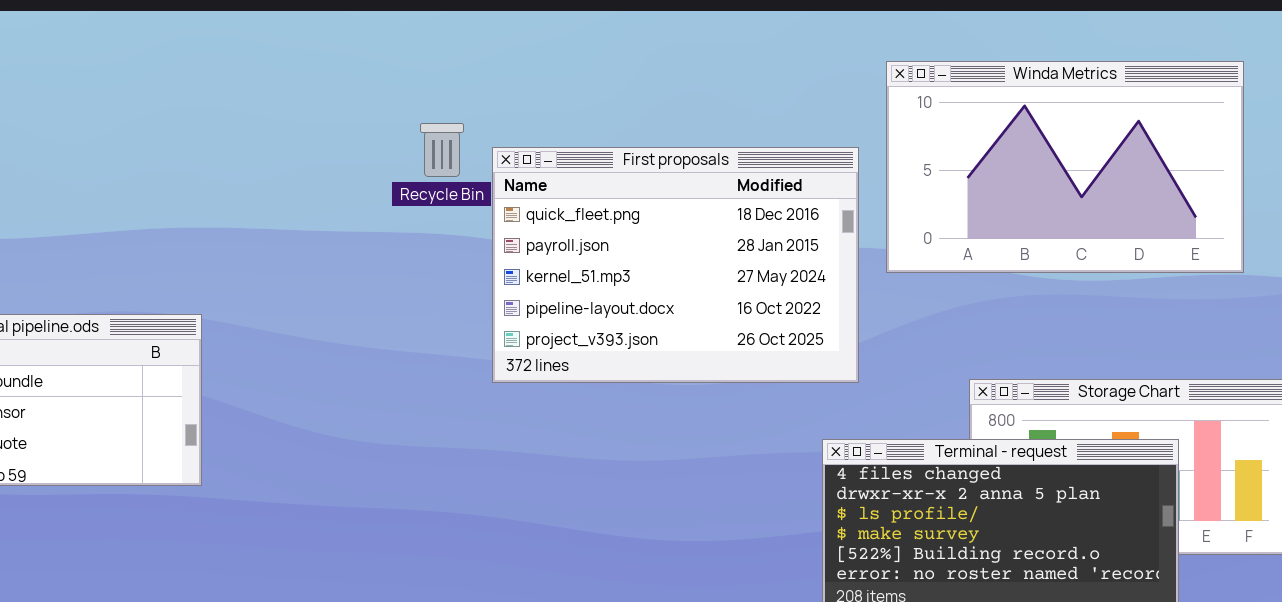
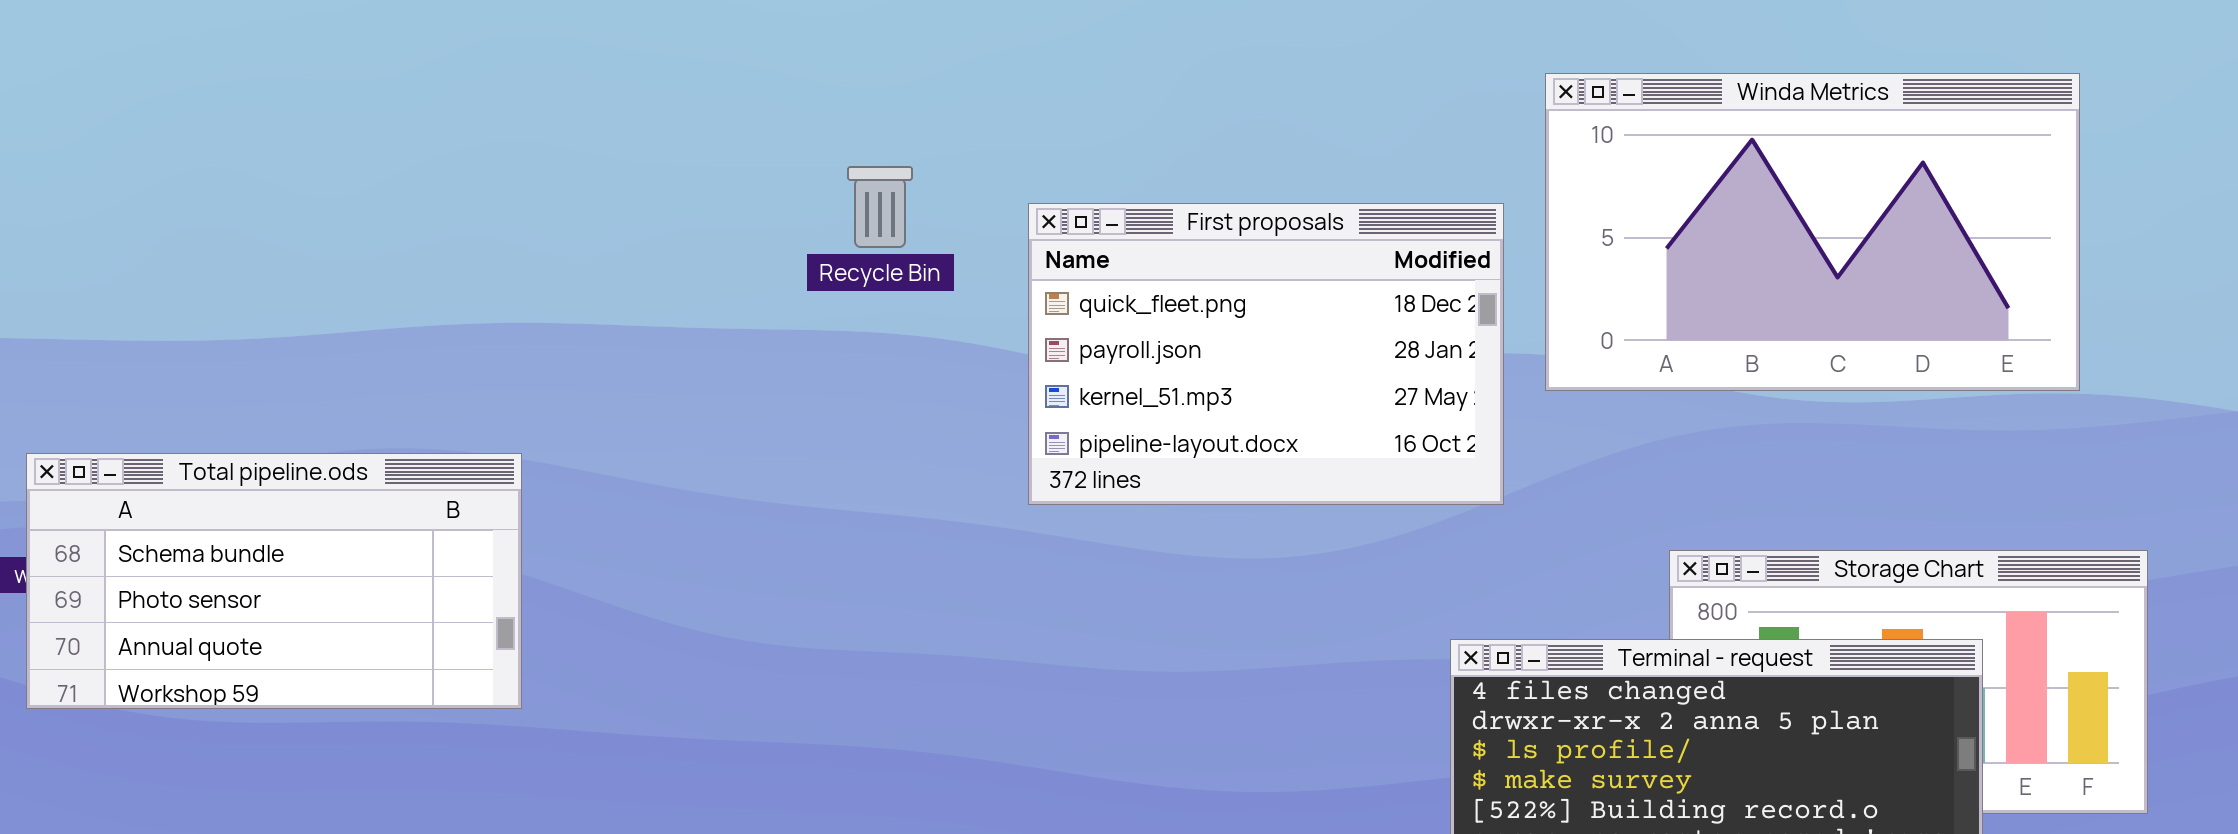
First proposals: [492,147,859,383] -> [1028,203,1504,505], resized

